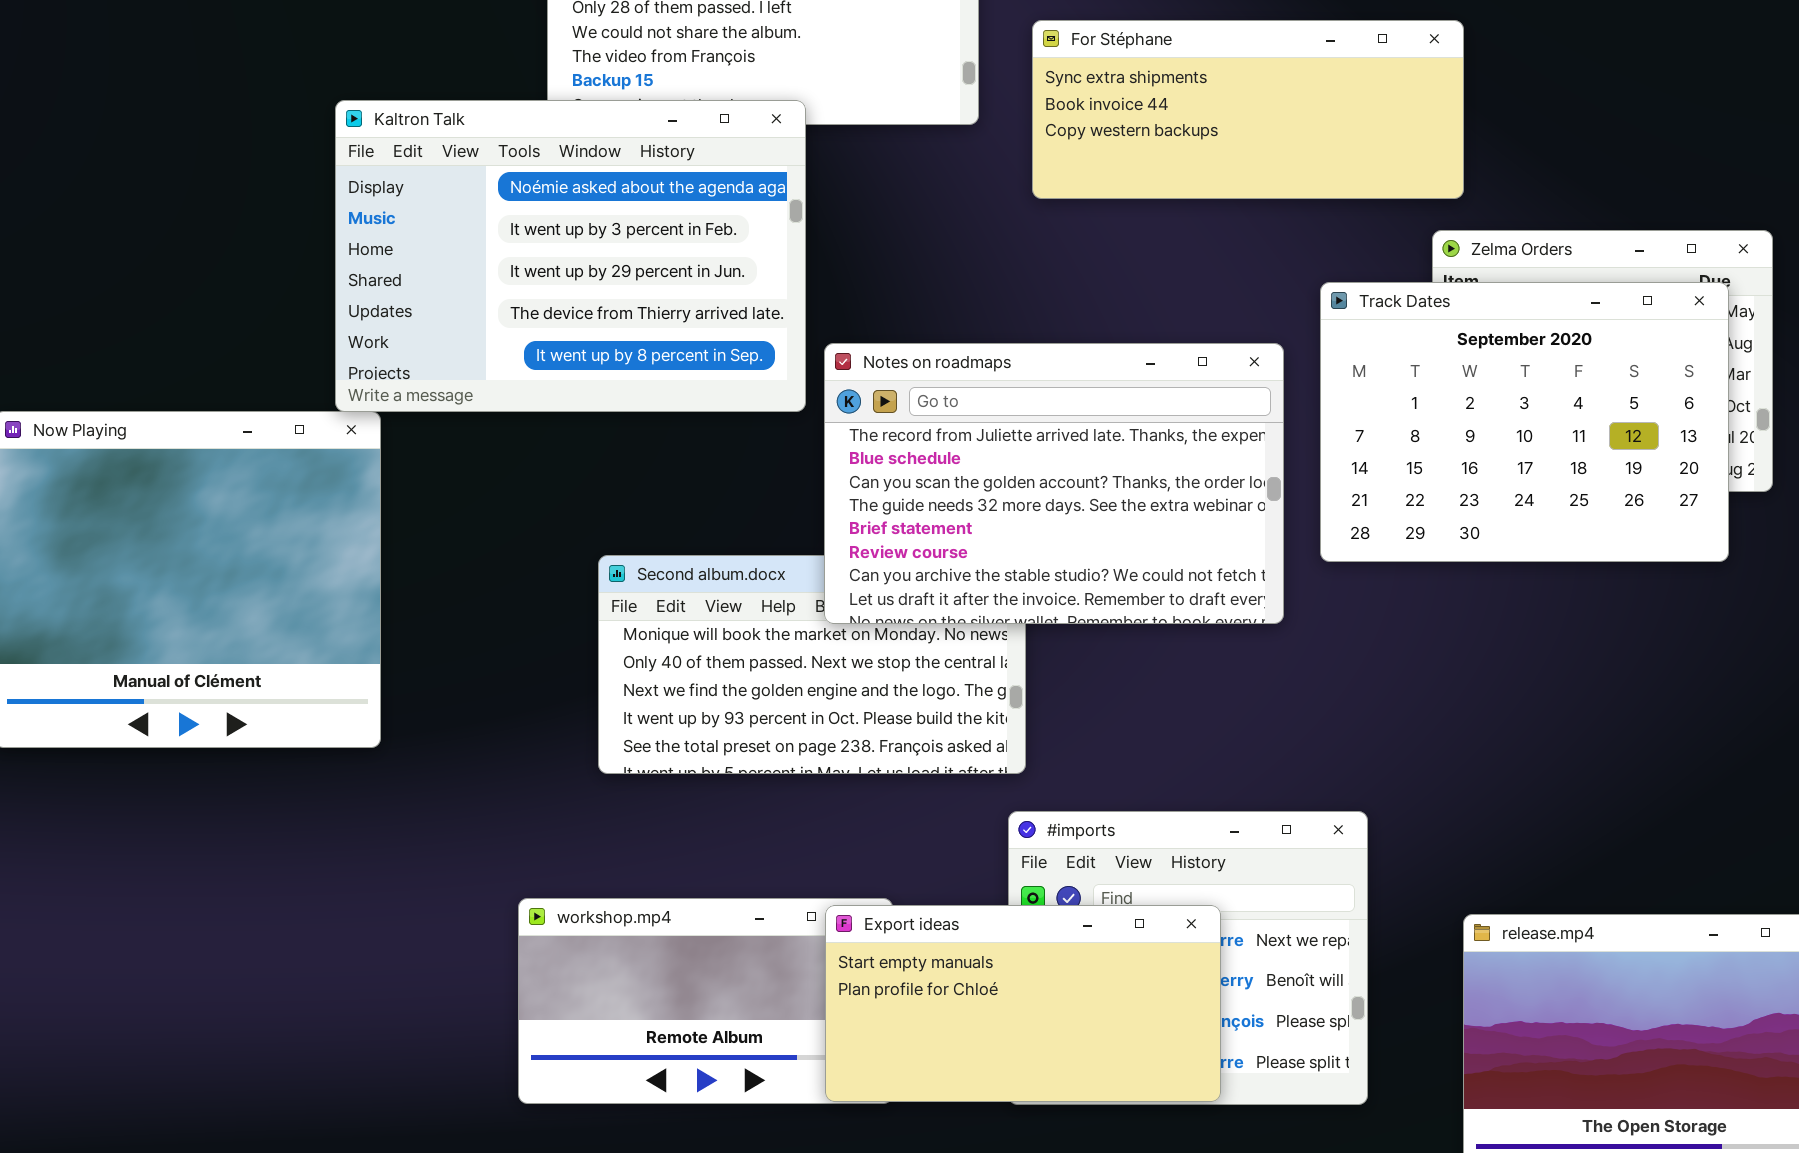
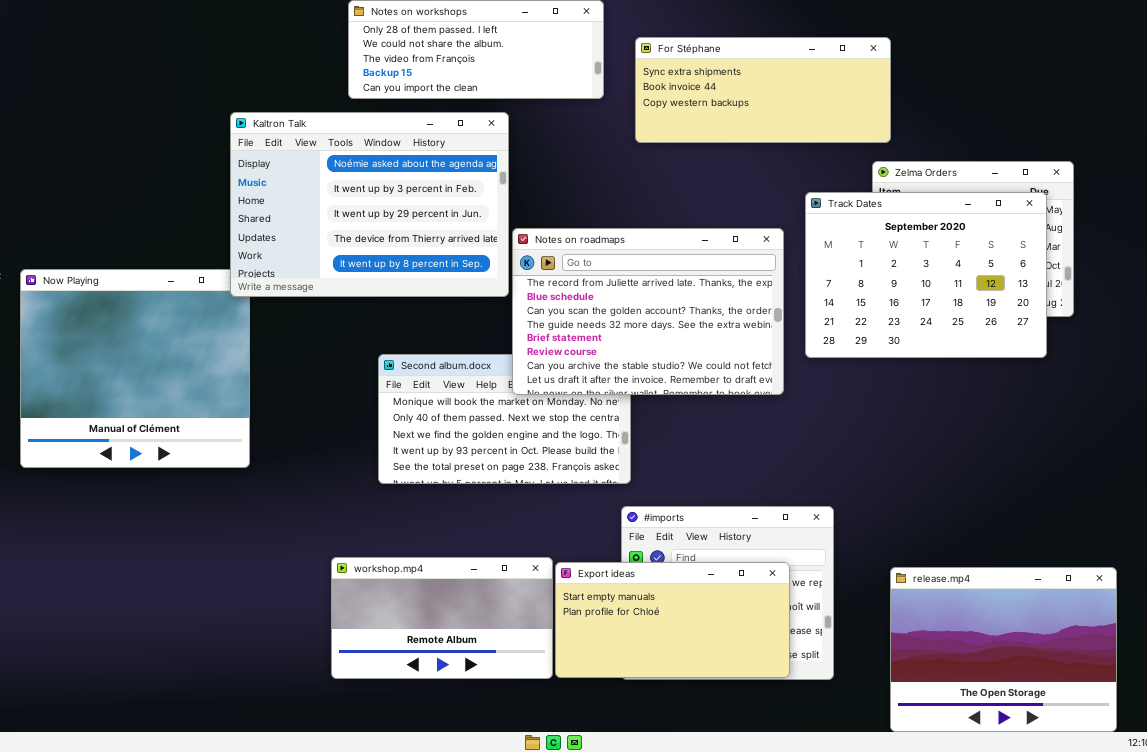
Kaltron Talk: [335,100,806,412] -> [230,112,509,297], moved
Export ideas: [825,905,1221,1102] -> [555,562,790,678], moved

